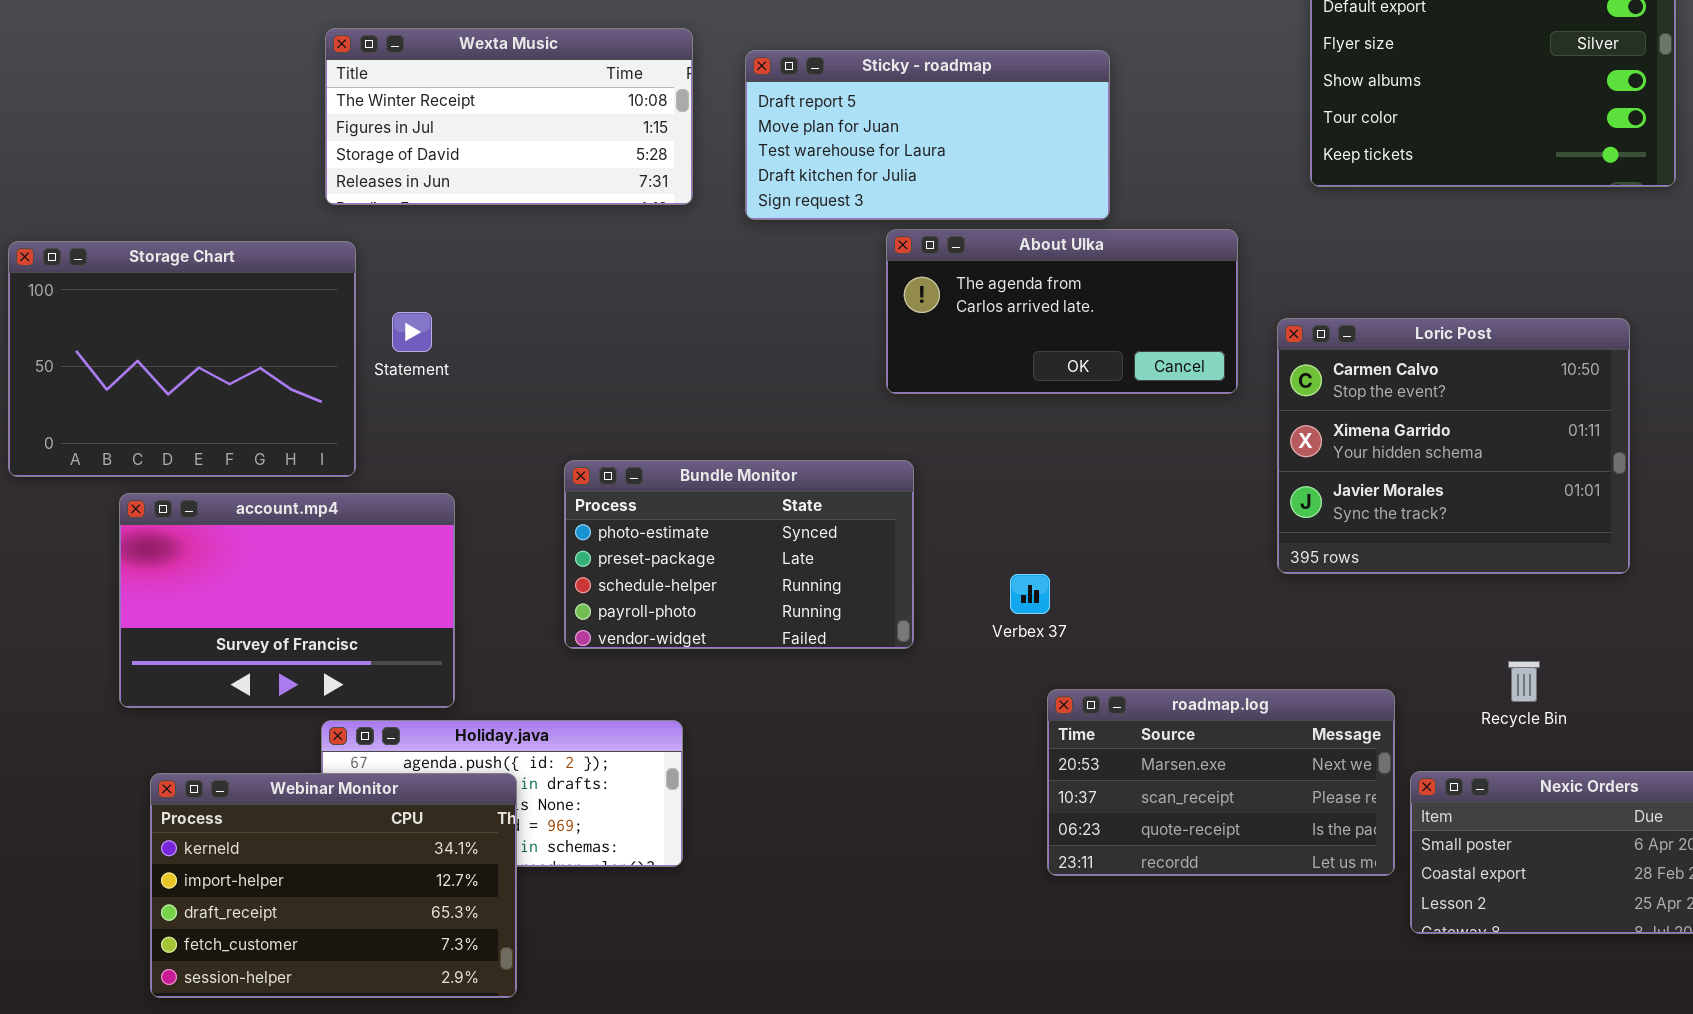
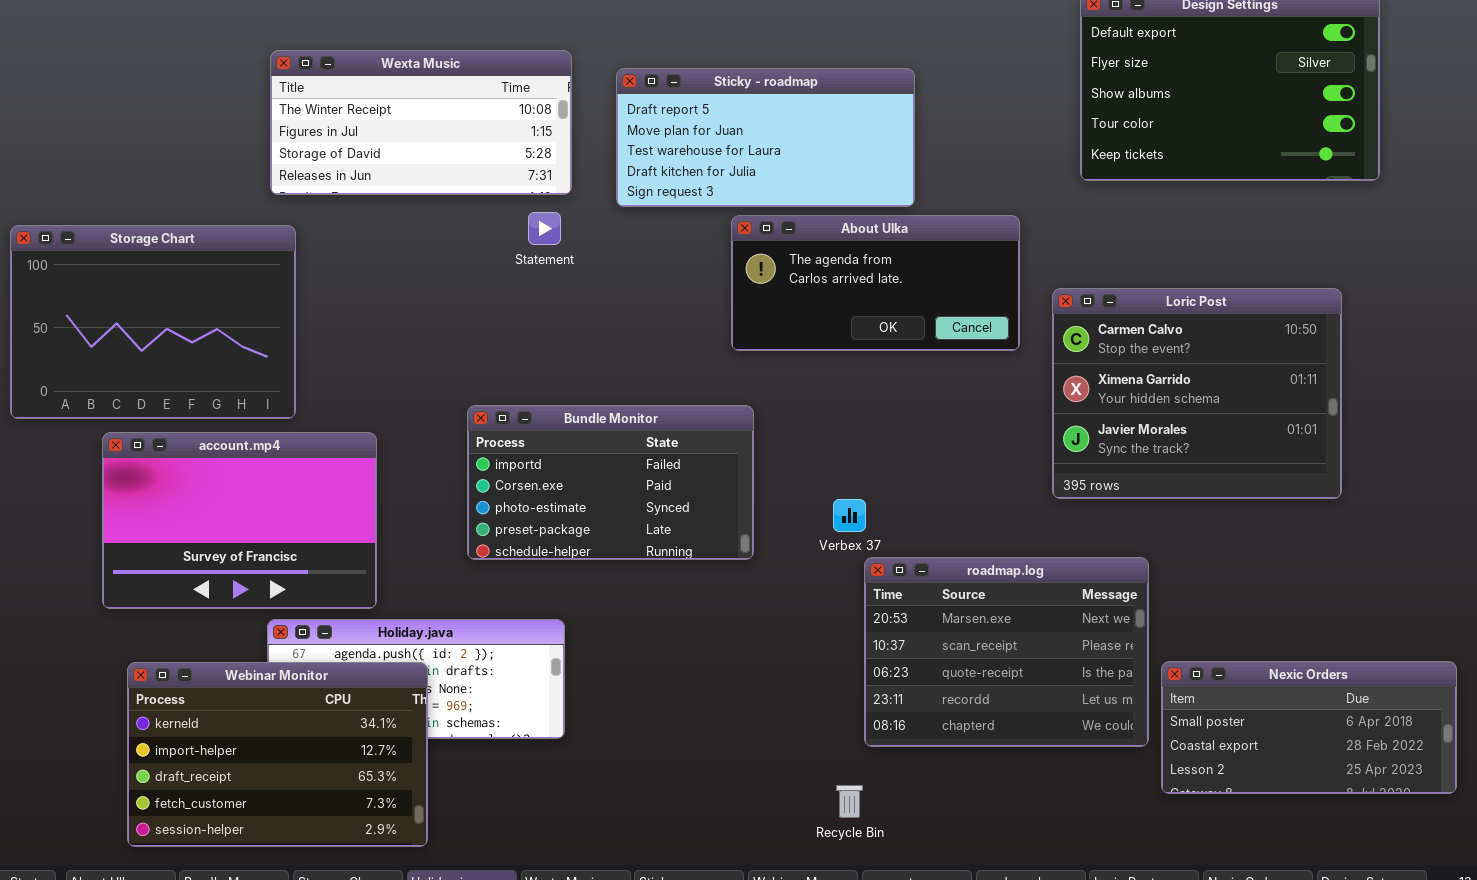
Statement: [392,312,432,352] -> [528,212,561,245], moved
Bundle Monitor: [564,460,914,649] -> [467,405,754,560], scrolled up 2 rows
Recycle Bin: [1508,661,1540,702] -> [836,785,863,818], moved
roadmap.log: [1047,689,1395,876] -> [864,557,1149,747], resized

